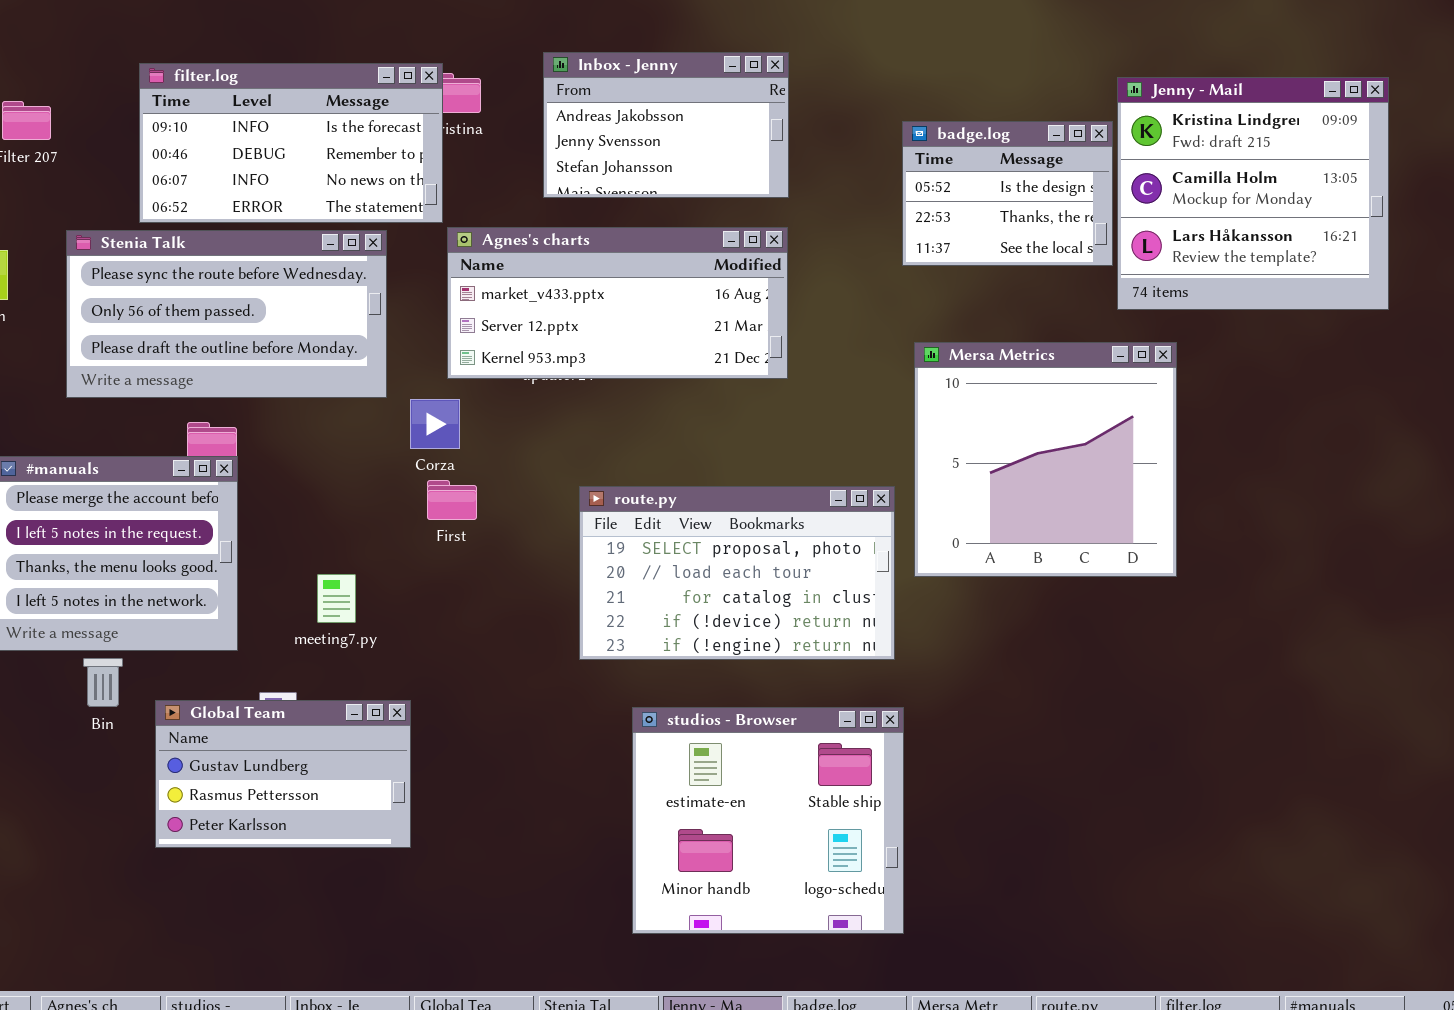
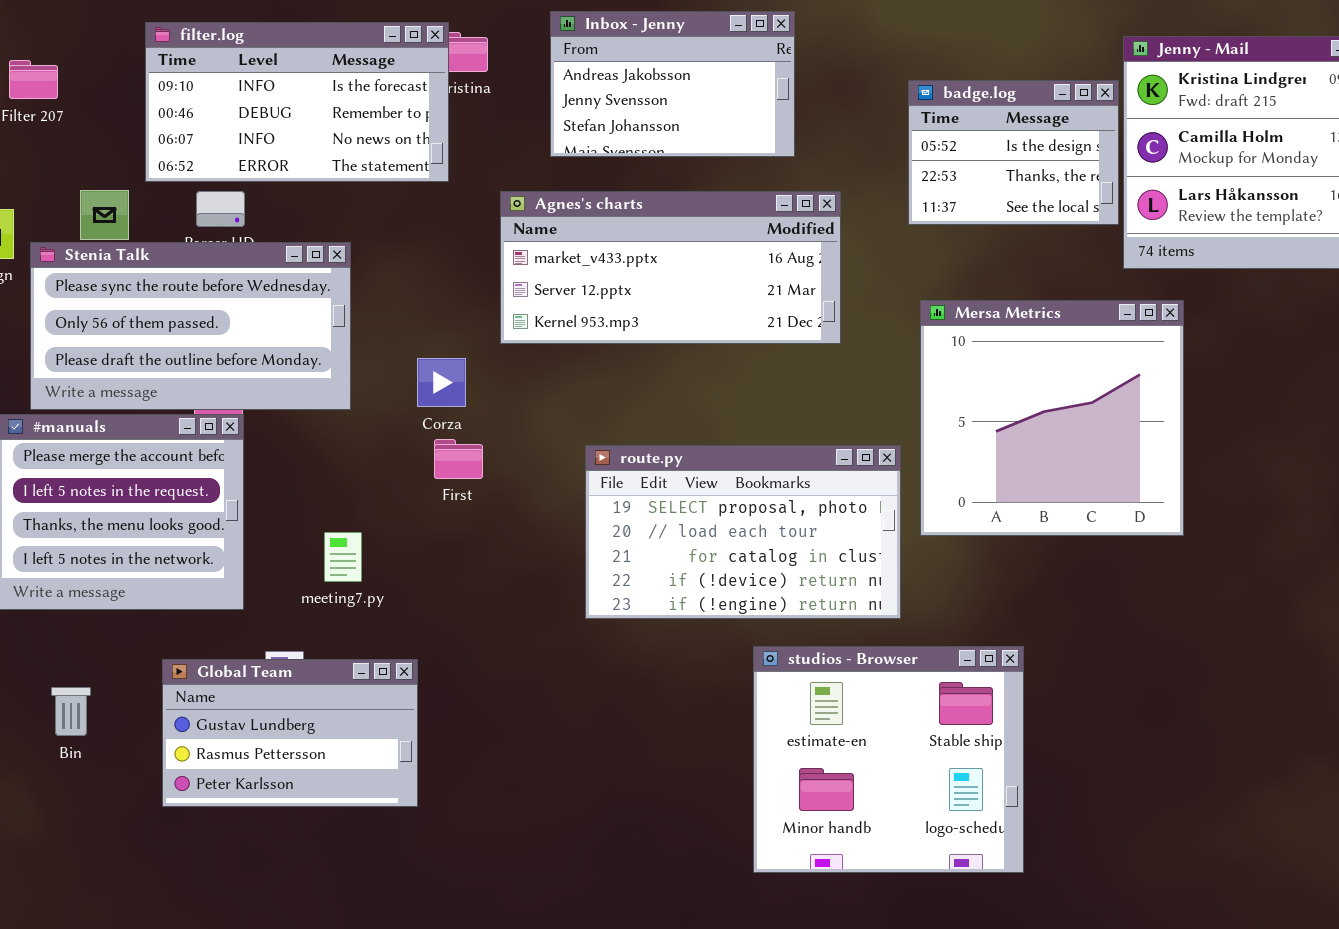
Agnes's charts: [447,227,788,379] -> [500,191,841,344], moved
Stenia Talk: [66,230,387,398] -> [30,242,351,410], moved
Bin: [83,658,123,707] -> [51,687,91,736], moved
studios - Browser: [632,707,904,934] -> [753,646,1024,873], moved

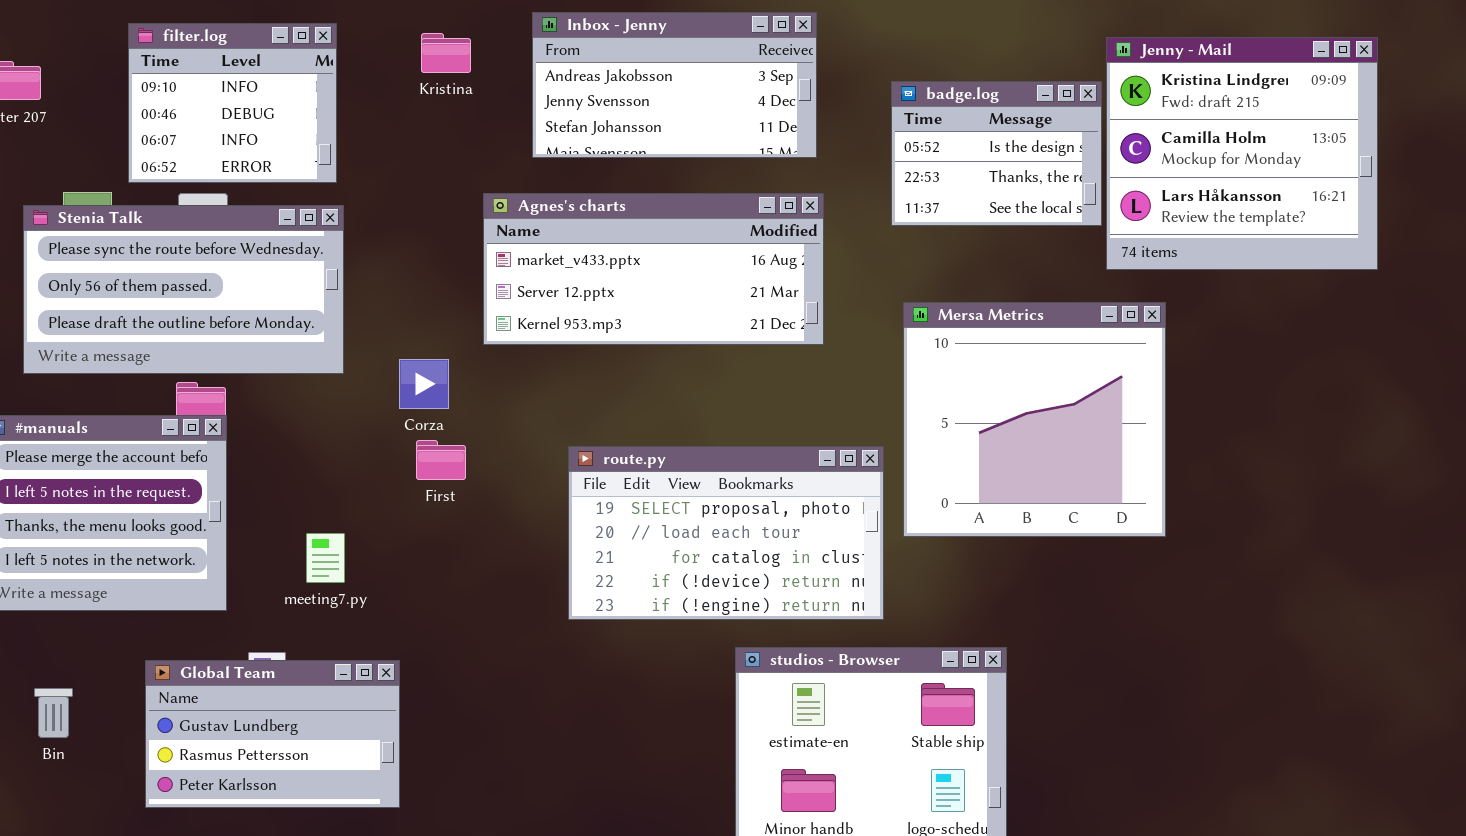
Inbox - Jenny: [550,11,795,157] -> [532,12,817,158], resized
filter.log: [145,22,449,182] -> [128,23,337,183], resized
Stenia Talk: [30,242,351,410] -> [23,205,344,374], moved

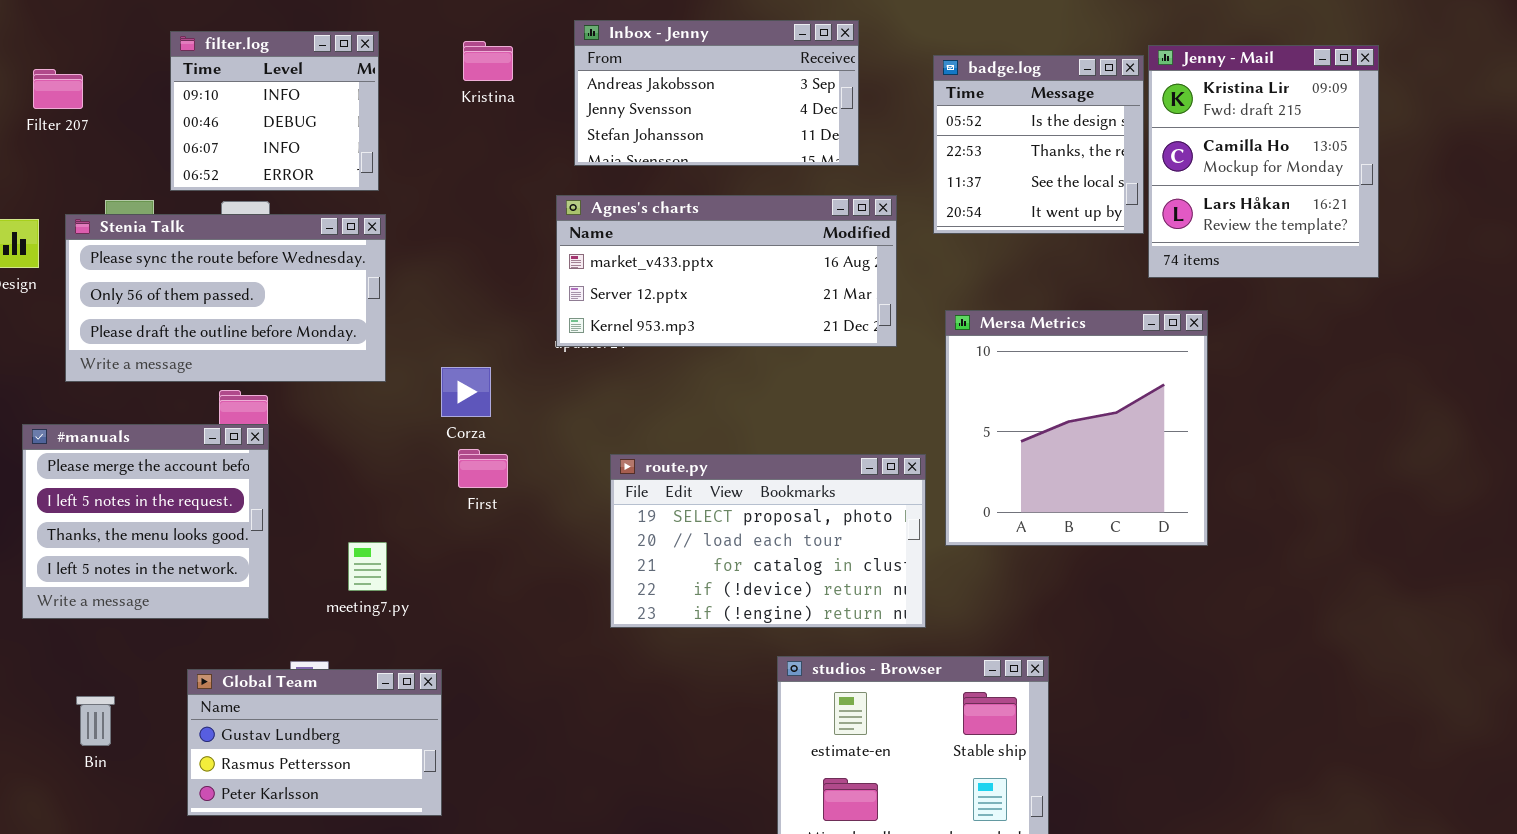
Jenny - Mail: [1106,37,1378,270] -> [1148,45,1379,278], resized
badge.log: [891,81,1102,226] -> [933,55,1144,234], resized
Agnes's charts: [483,193,824,345] -> [556,195,897,347], moved

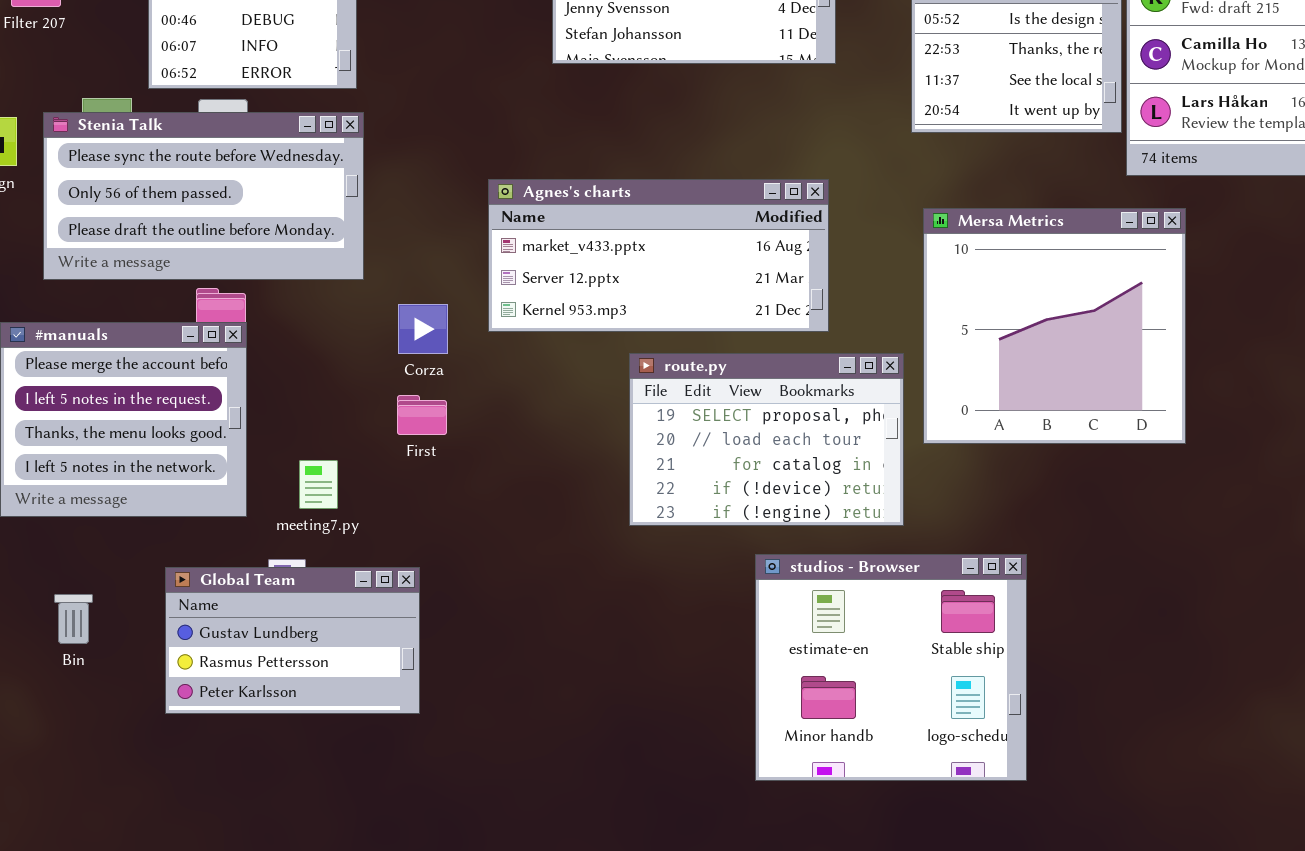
Agnes's charts: [556,195,897,347] -> [488,179,829,332], moved
Corza: [441,367,491,417] -> [398,304,448,354], moved
First: [458,449,508,488] -> [397,395,447,435], moved
route.py: [610,454,926,628] -> [629,353,904,526], resized
meeting7.py: [348,542,387,591] -> [299,460,338,509], moved

